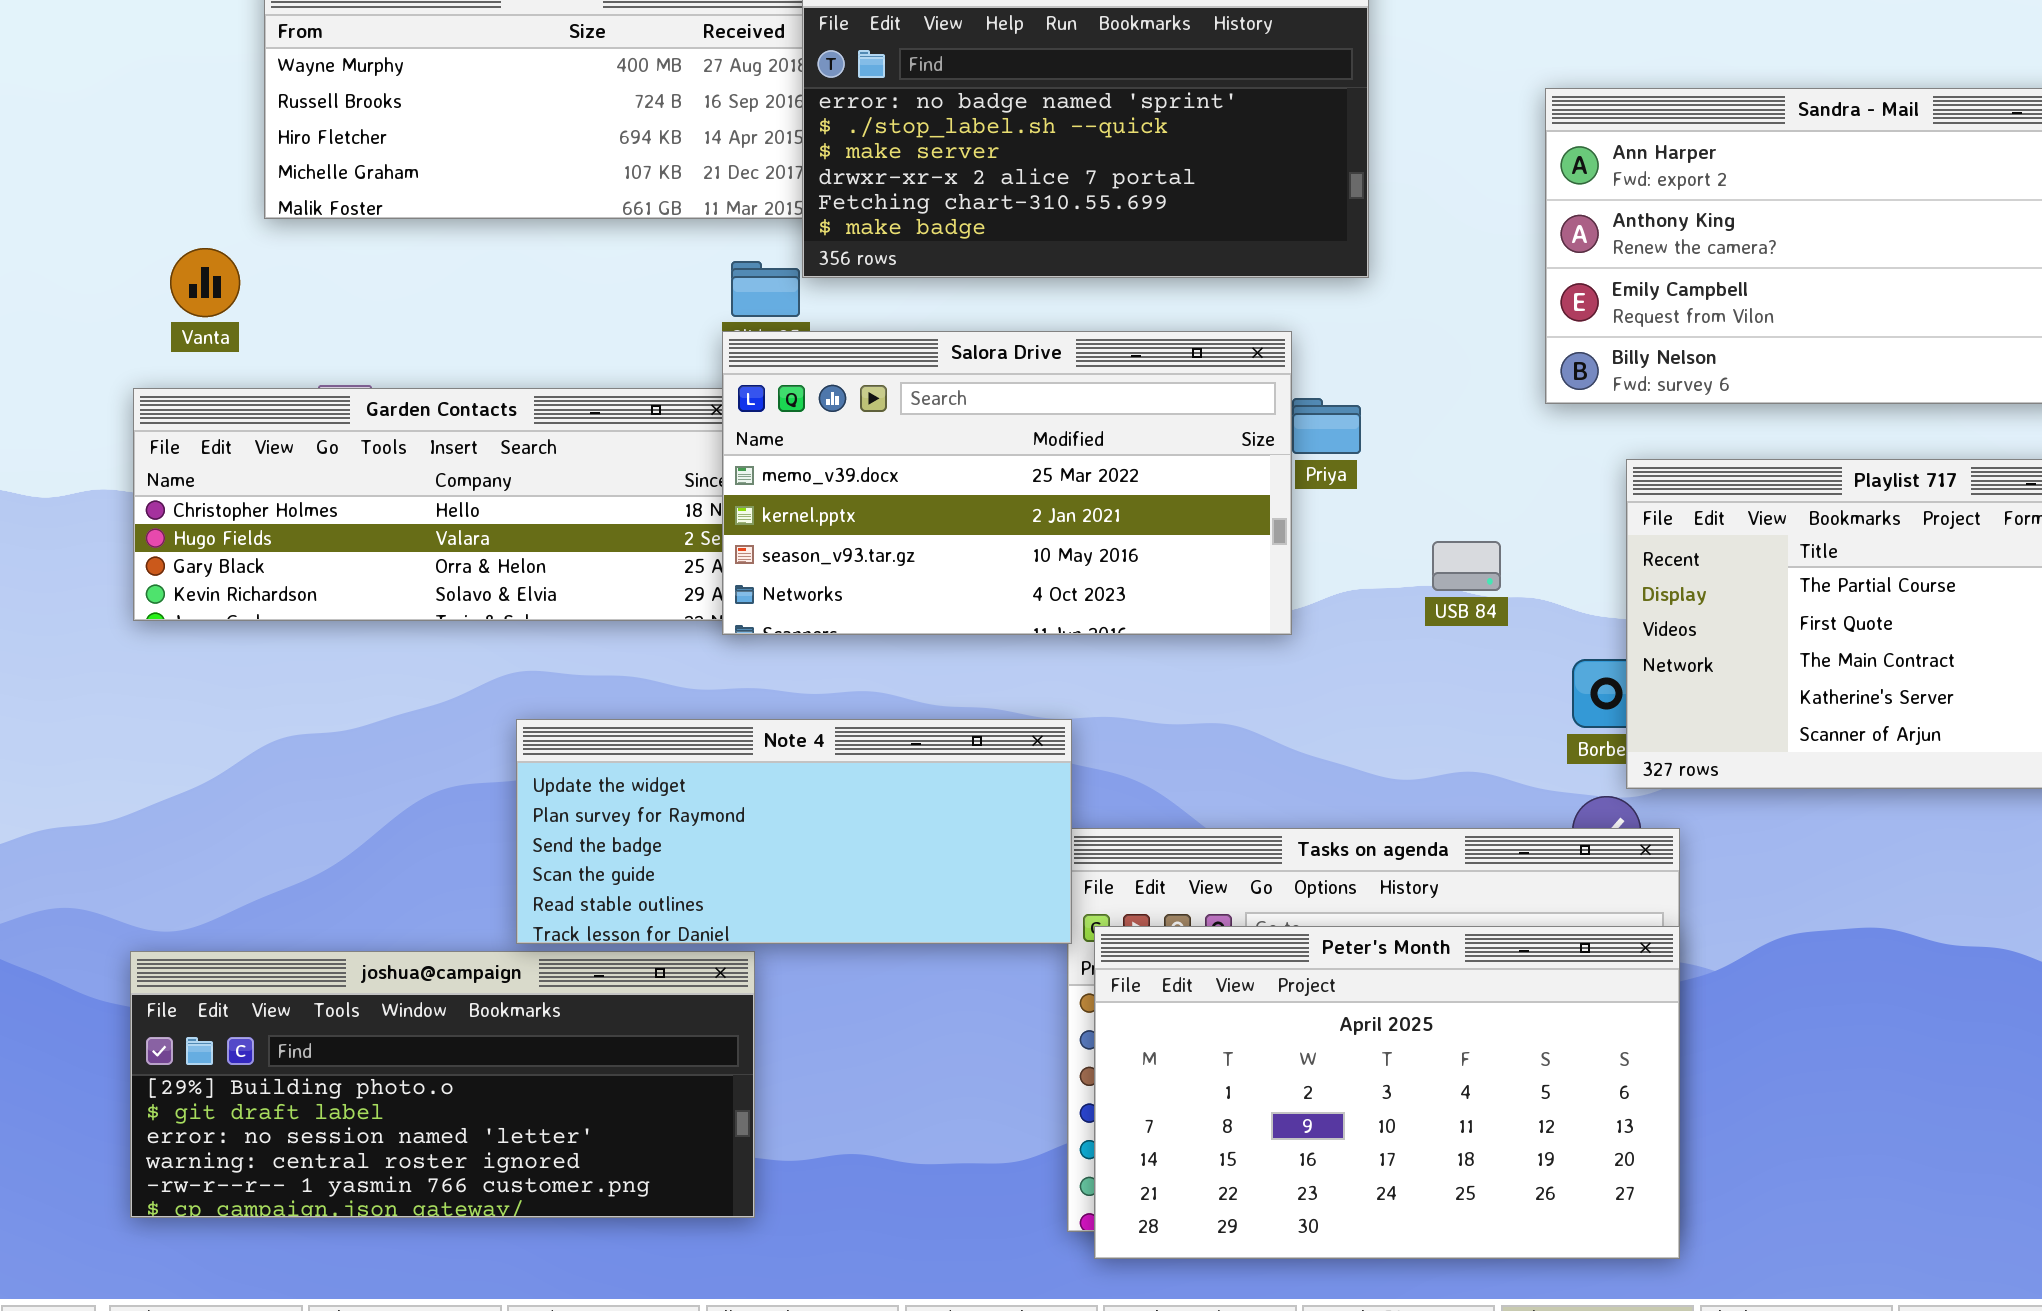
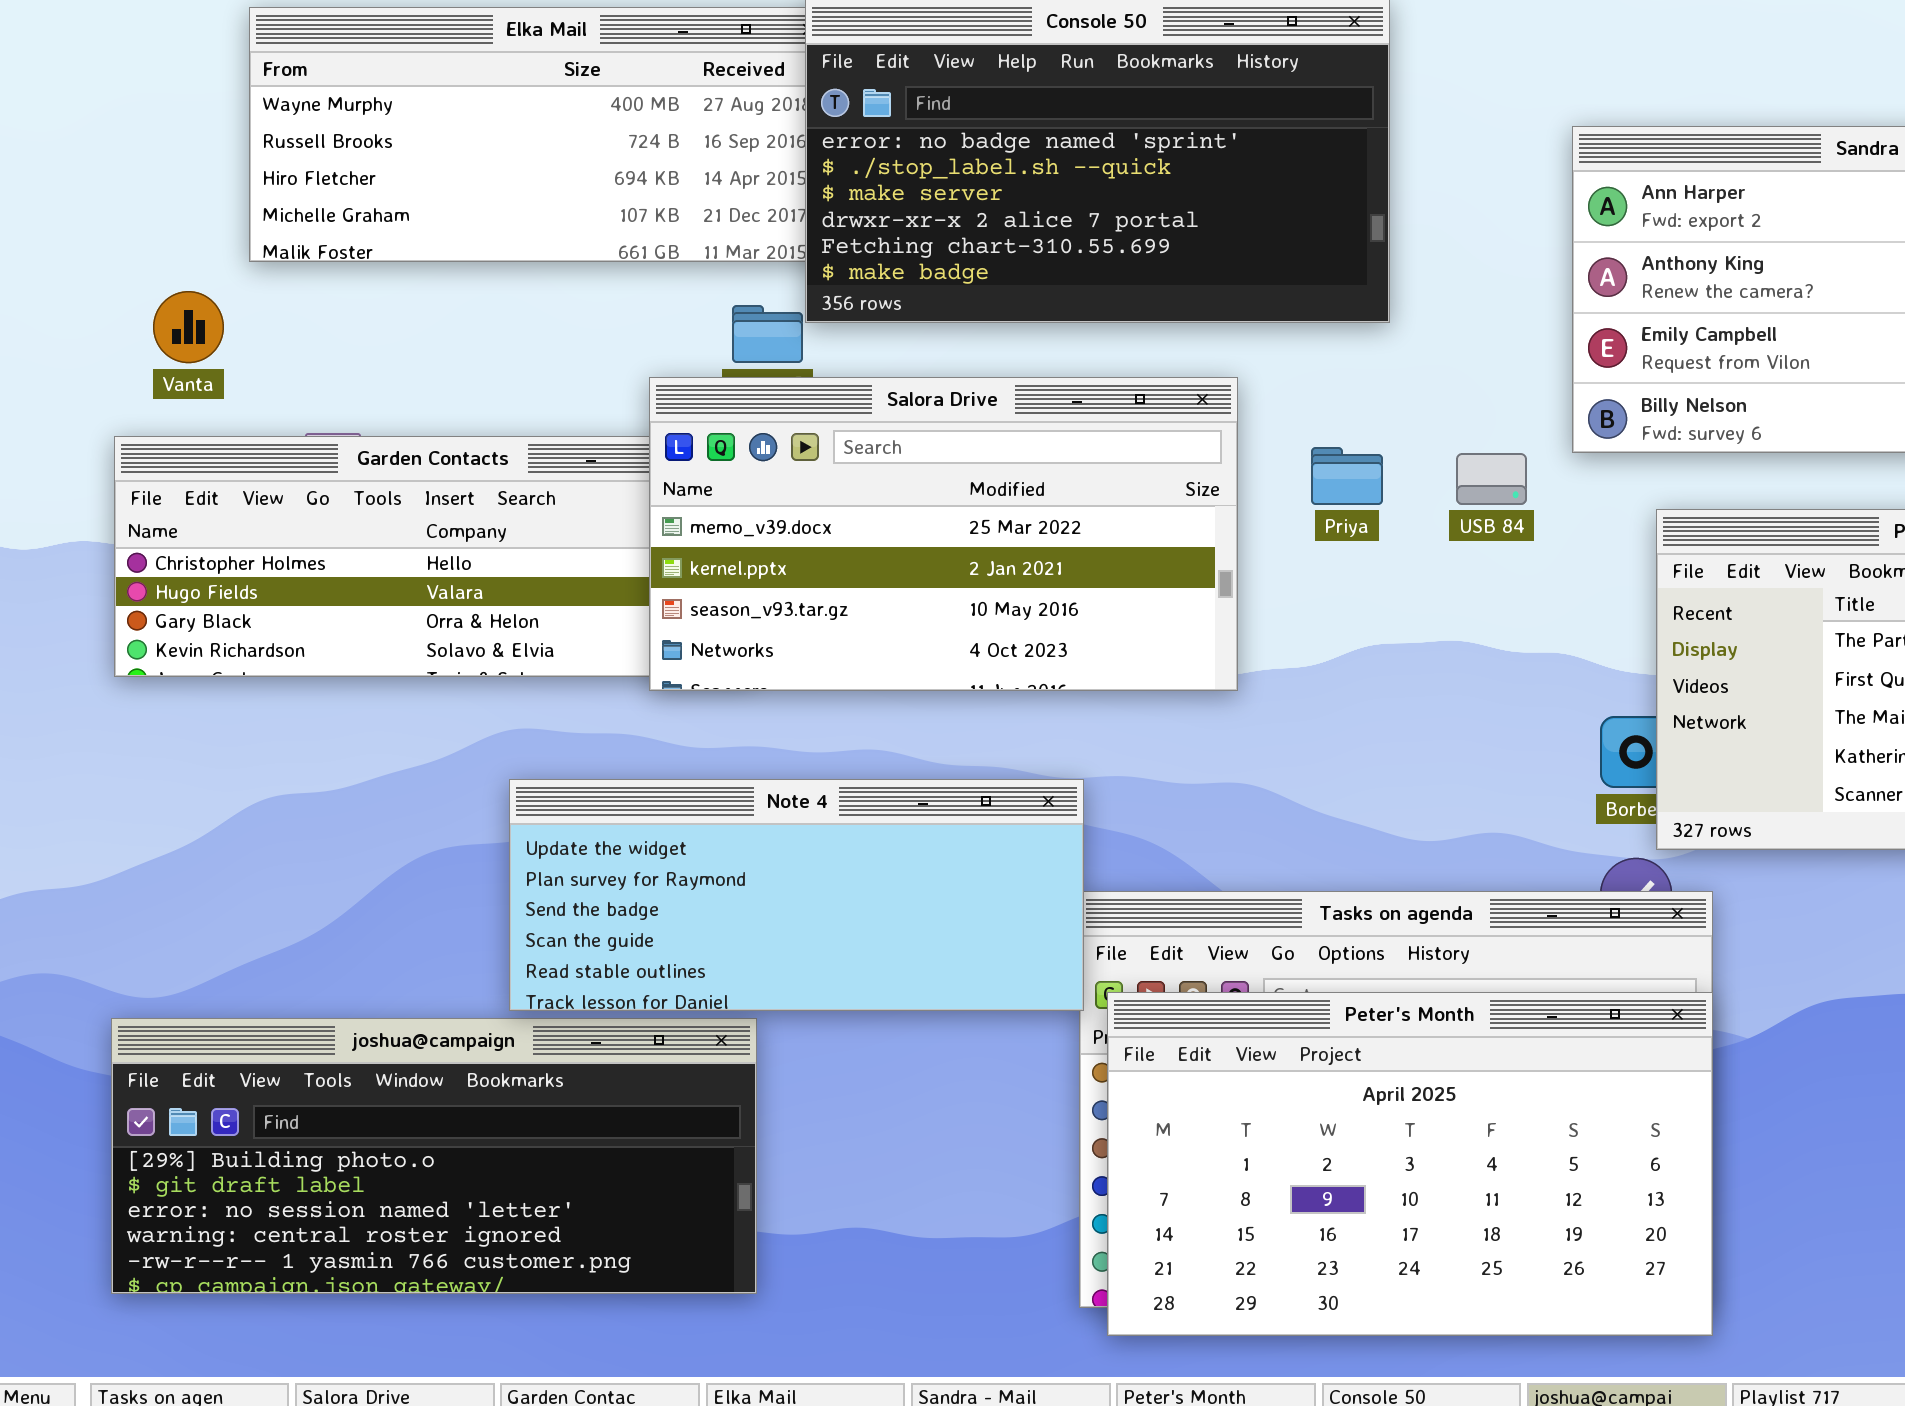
Salora Drive: [722,331,1292,635] -> [649,377,1238,691], moved
USB 84: [1432,541,1501,591] -> [1456,453,1527,505], moved

